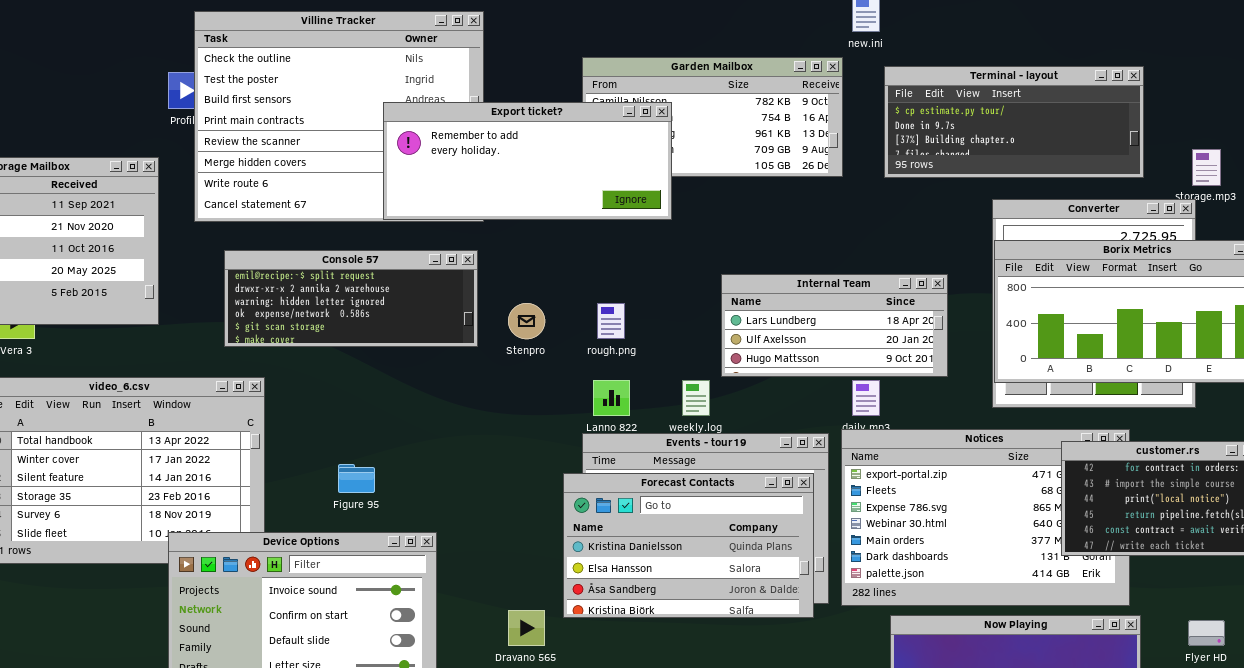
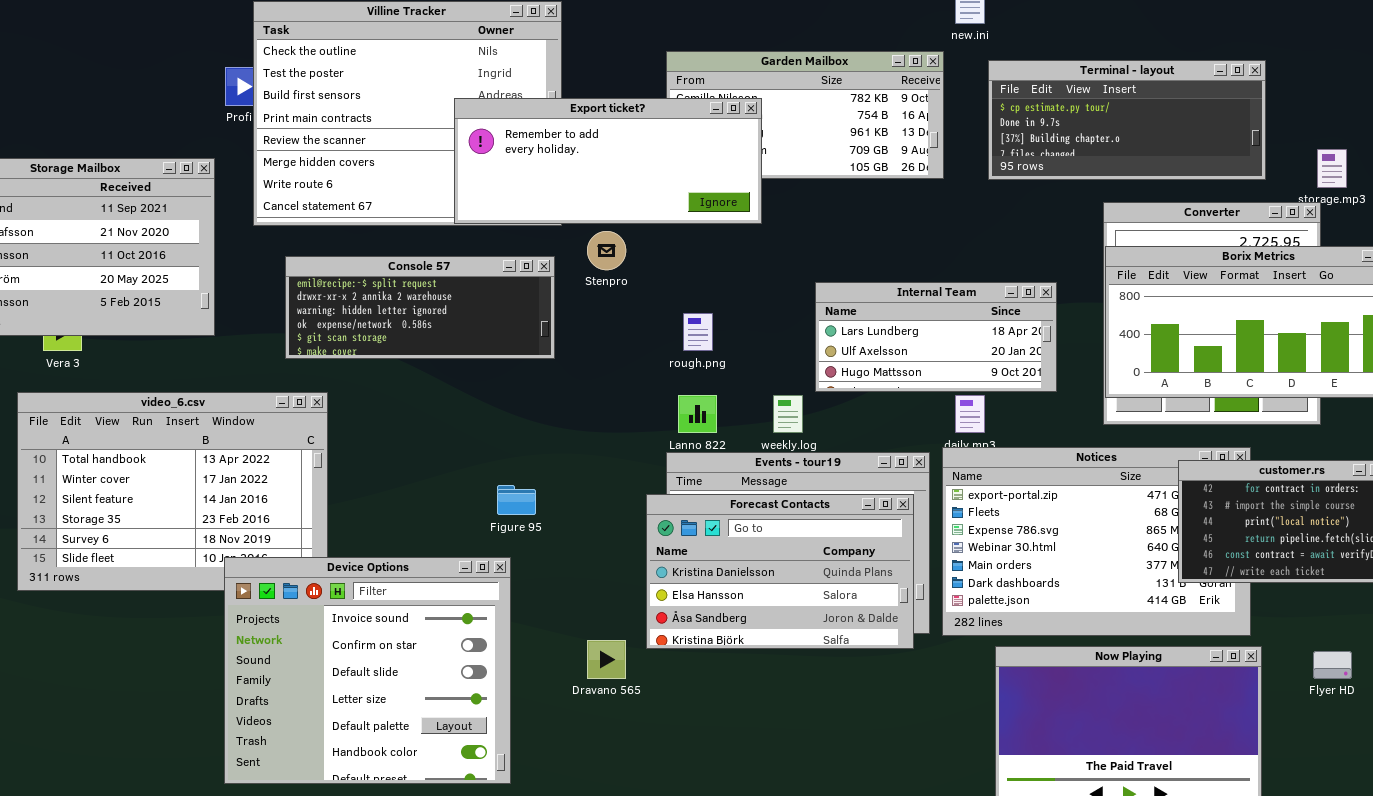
Stenpro: [508,303,545,339] -> [587,231,626,270], moved
Figure 95: [338,464,375,493] -> [497,485,536,515], moved

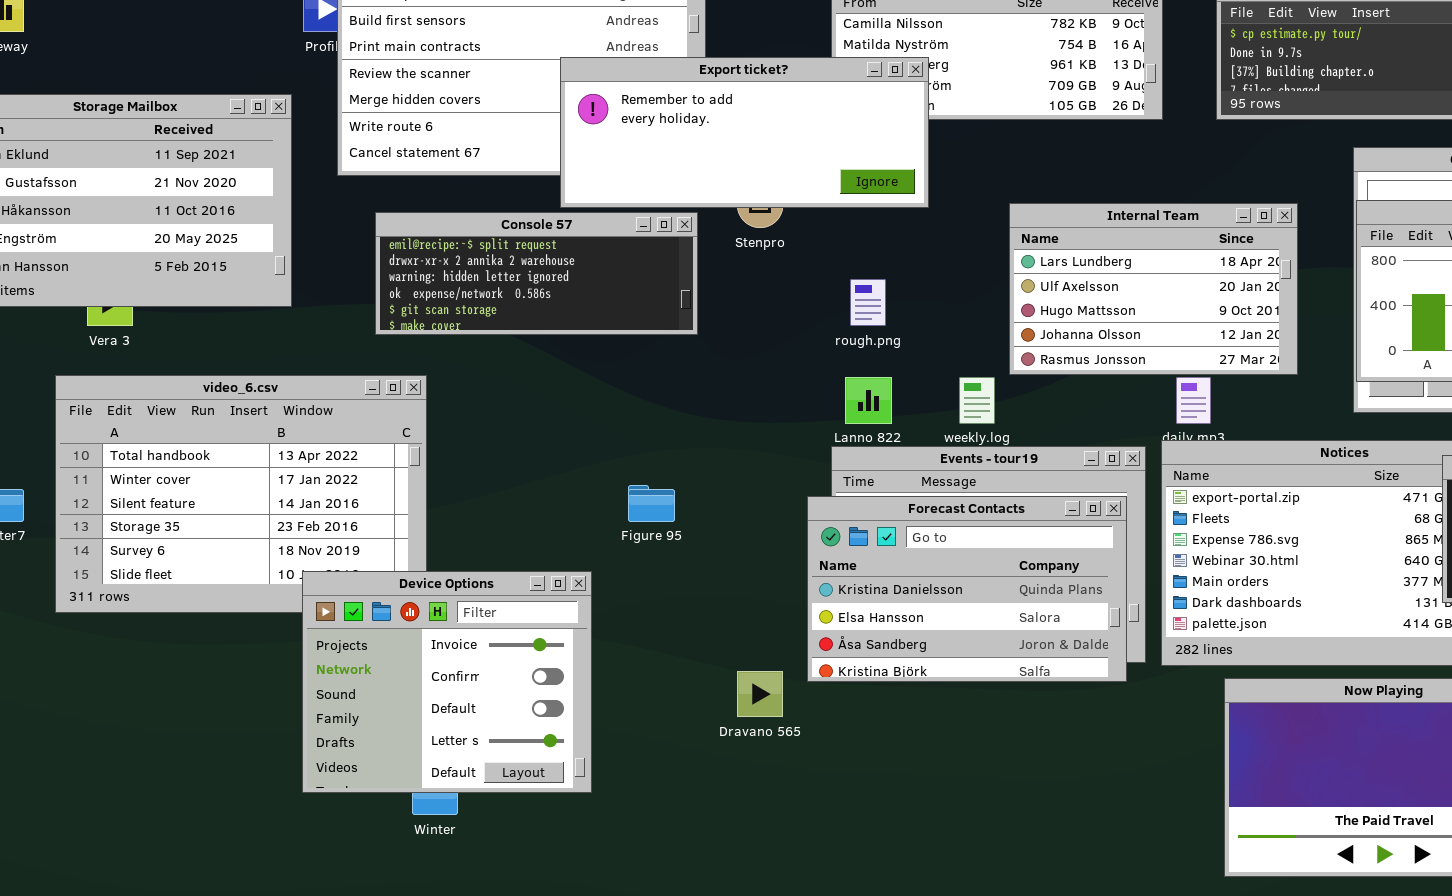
Export ticket?: [454,98,762,224] -> [560,57,929,208], moved
Internal Team: [815,282,1057,392] -> [1009,203,1298,375], resized
Device Options: [224,557,511,784] -> [302,571,592,793], resized

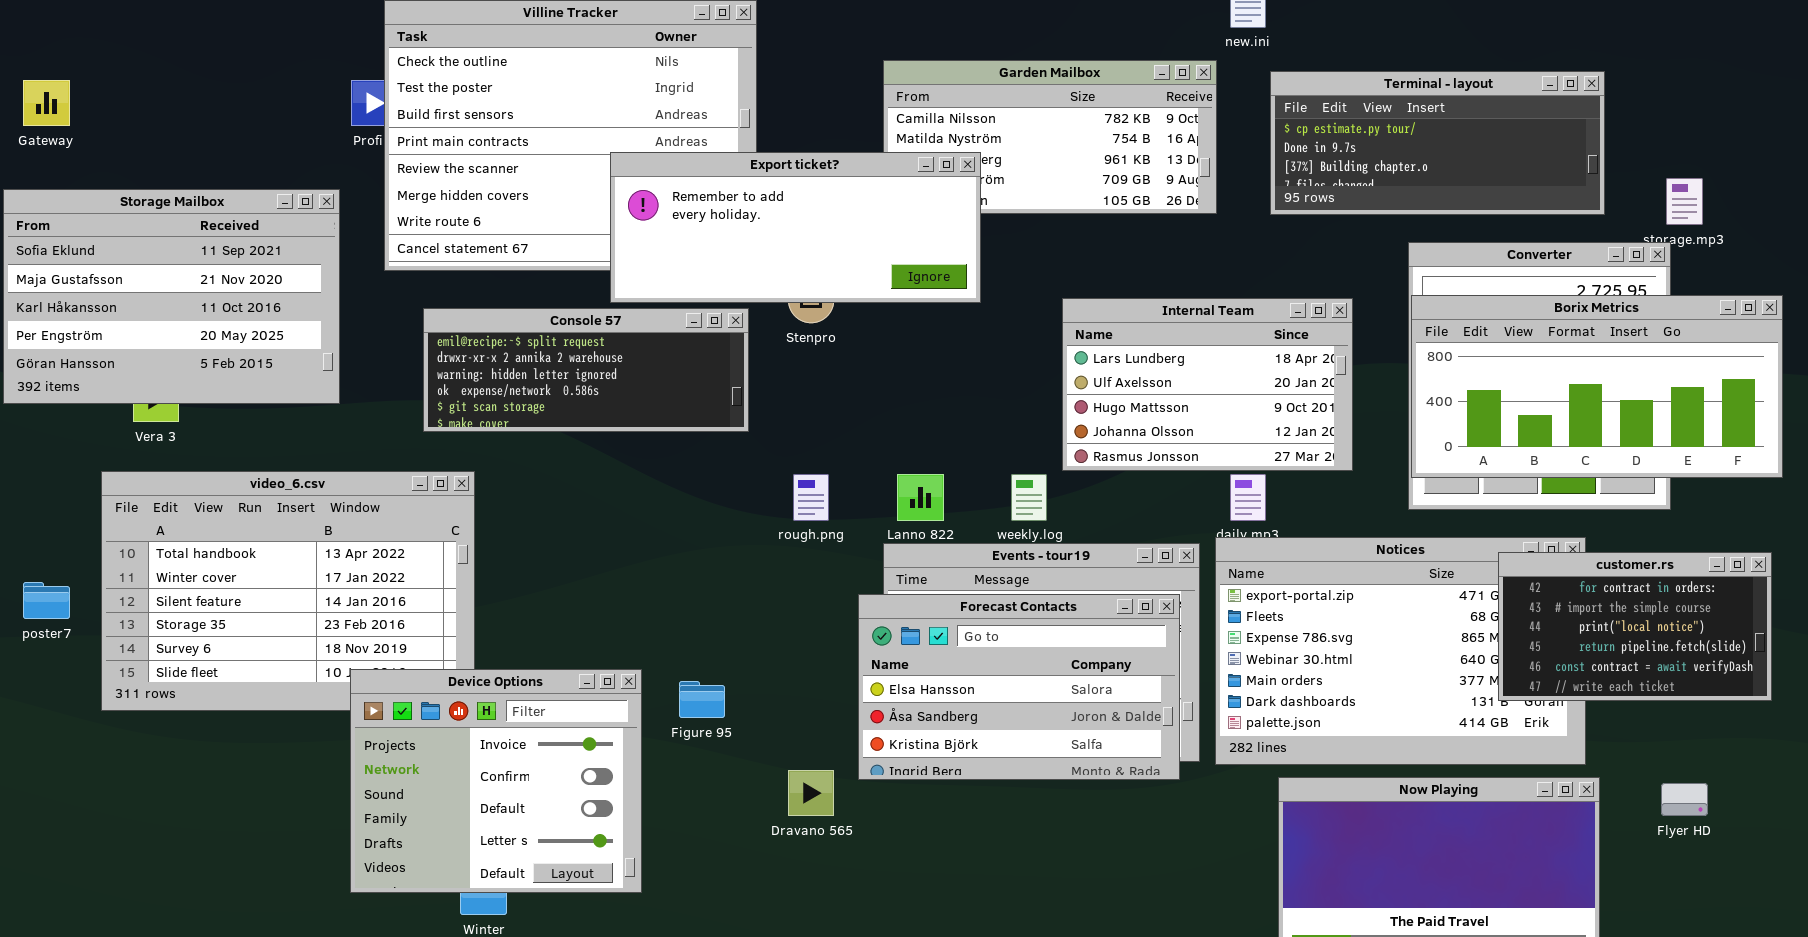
rough.png: [850,279,886,326] -> [793,474,829,521], moved
Figure 95: [628,485,675,522] -> [679,681,725,718], moved
Forecast Contacts: [807,496,1127,682] -> [858,594,1180,780], scrolled down 1 row

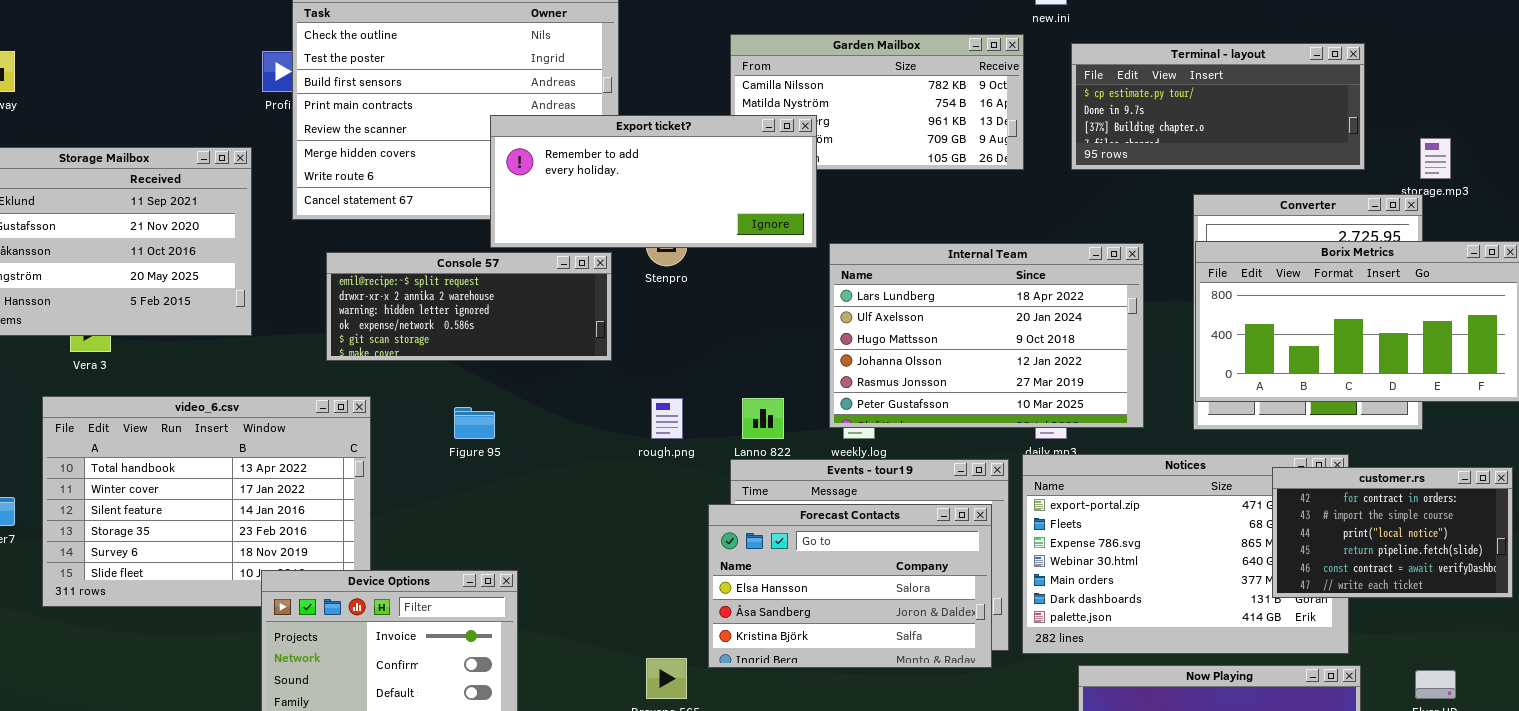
Internal Team: [1062,298,1353,471] -> [829,243,1144,428], resized
Figure 95: [679,681,725,718] -> [454,407,495,439], moved

